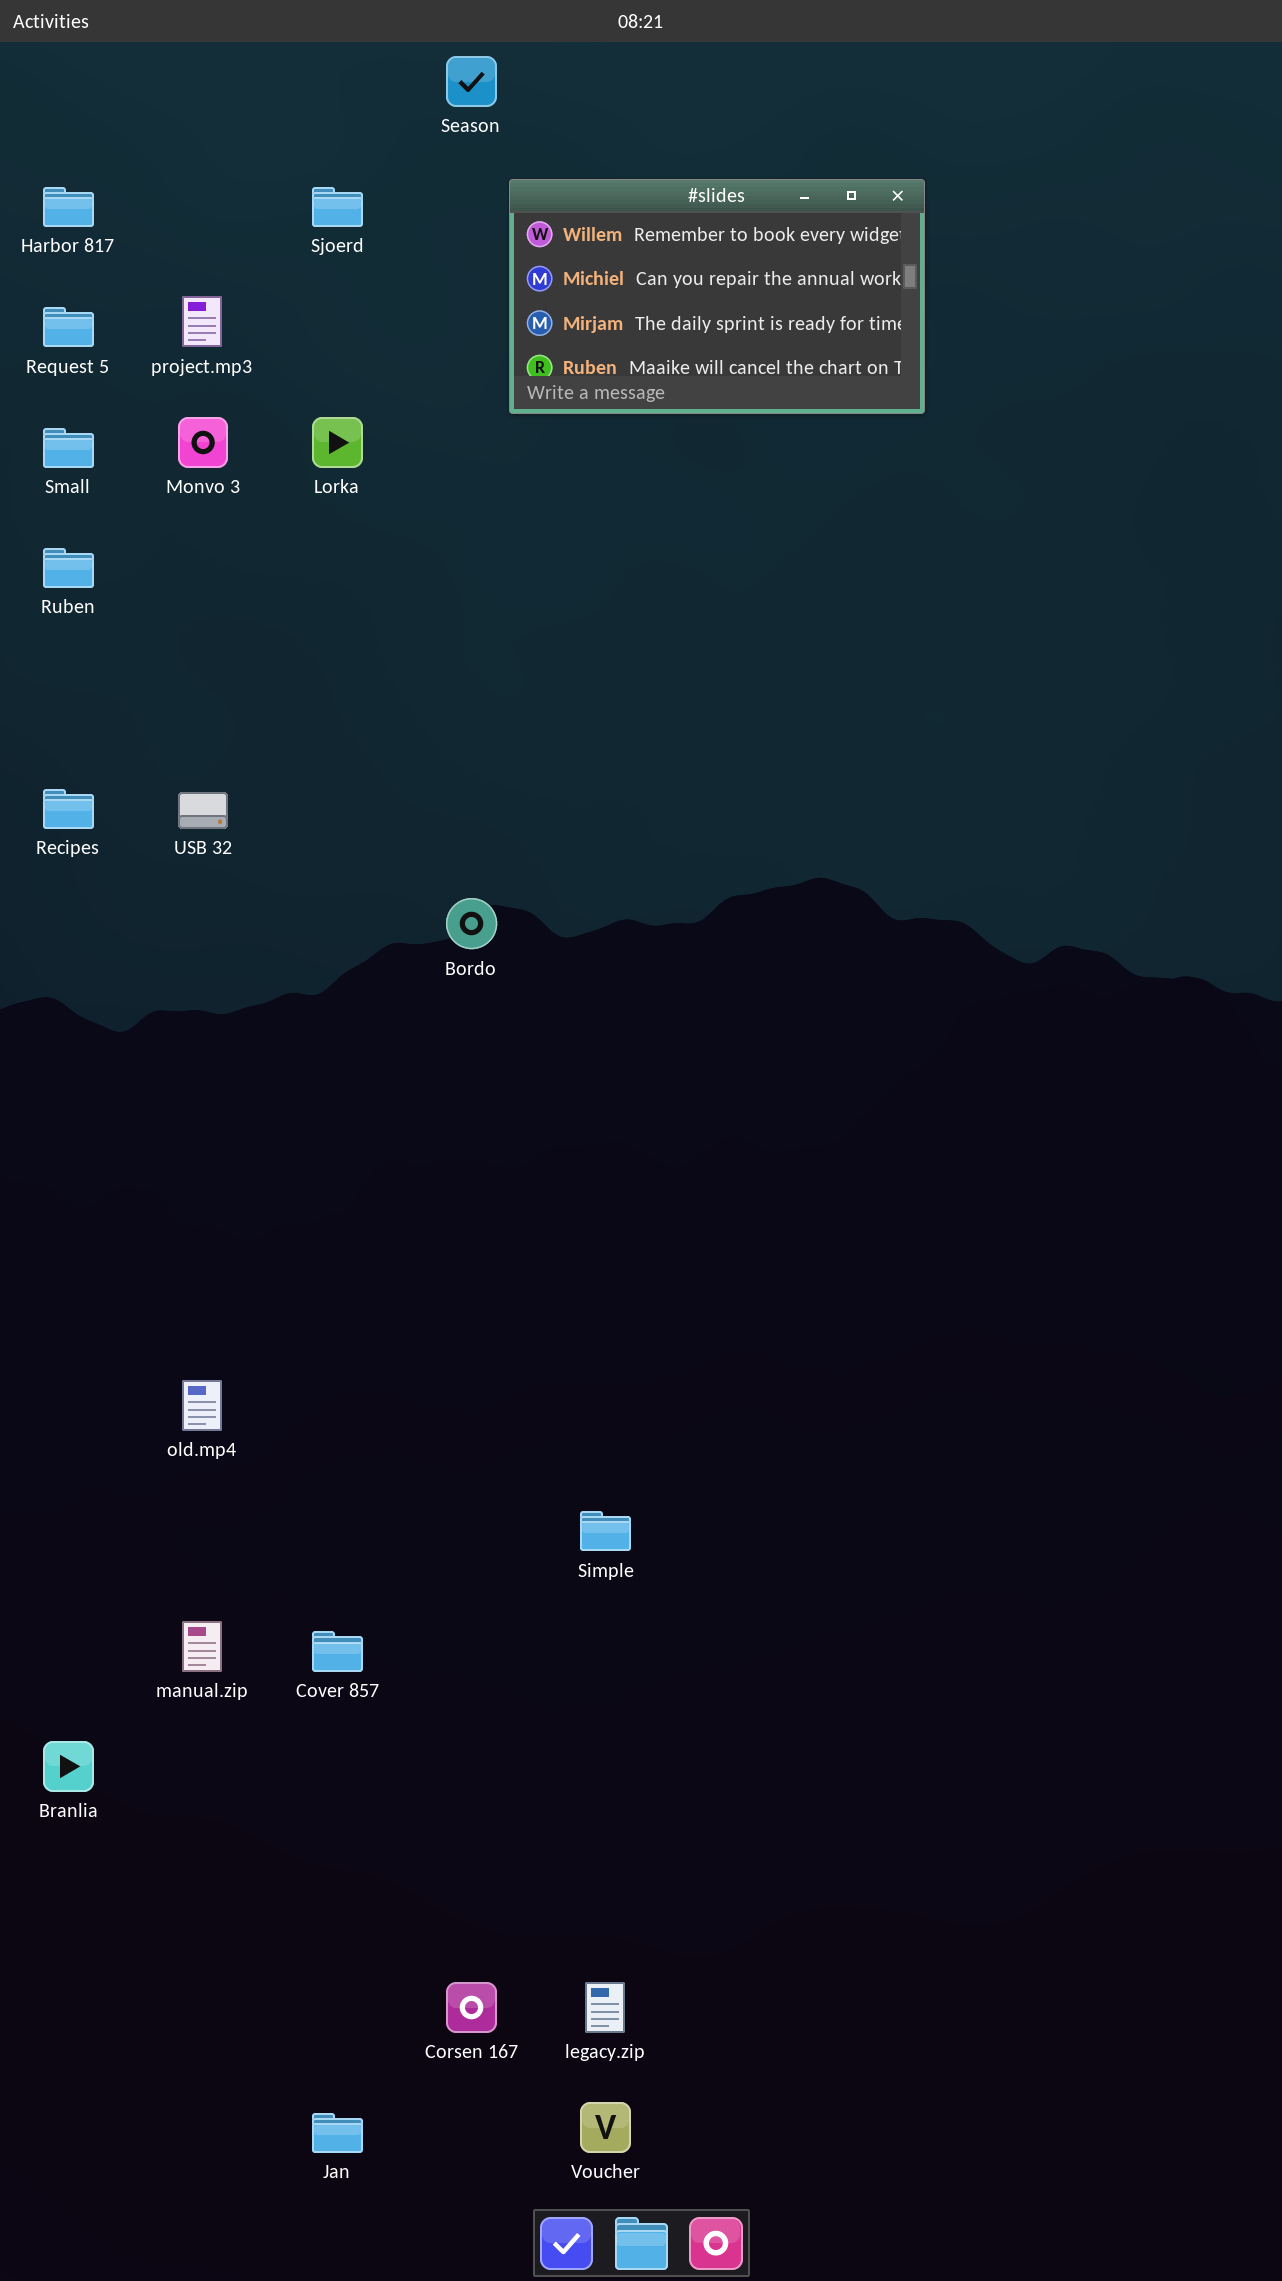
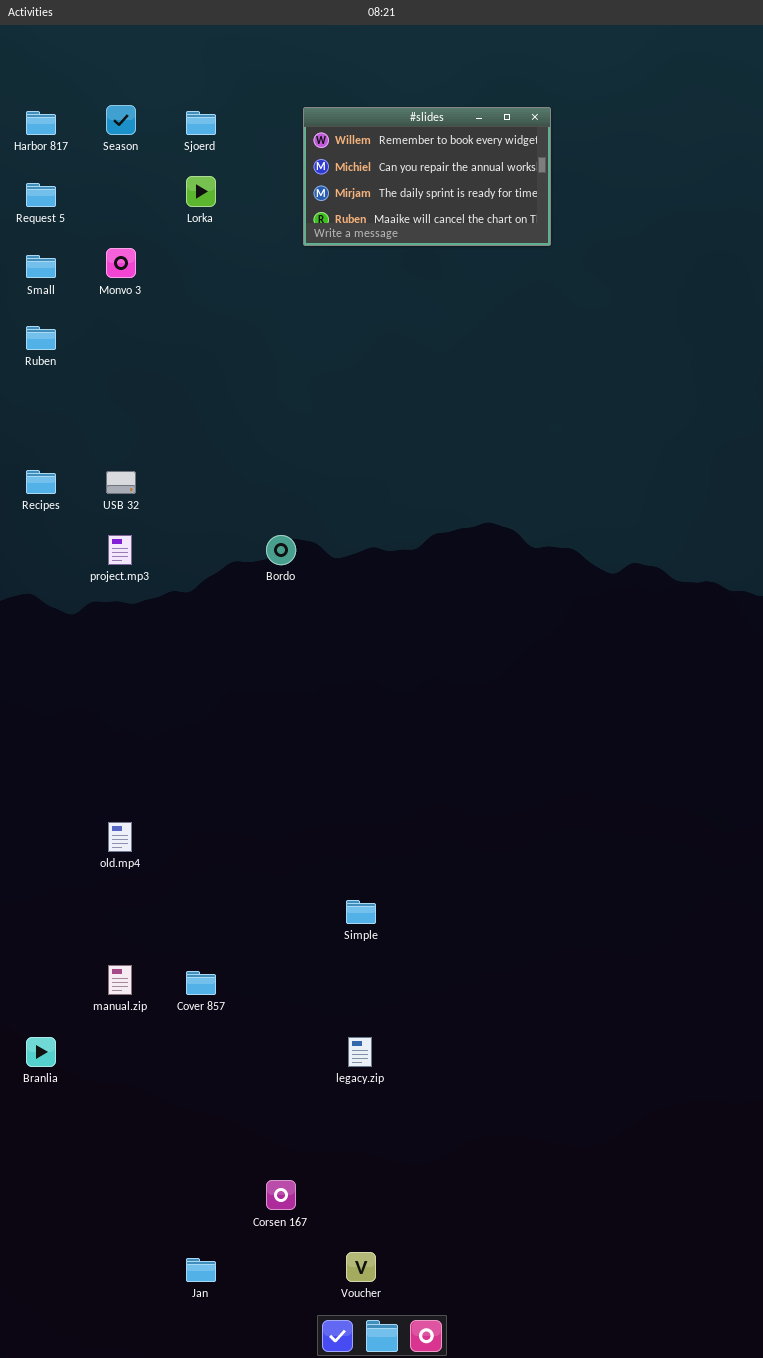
Season: [446,56,497,107] -> [106,105,136,135], moved
project.mp3: [182,296,222,347] -> [108,535,132,565], moved
Lorka: [312,417,363,468] -> [186,176,216,207], moved
legacy.zip: [585,1982,625,2033] -> [348,1037,372,1067], moved

